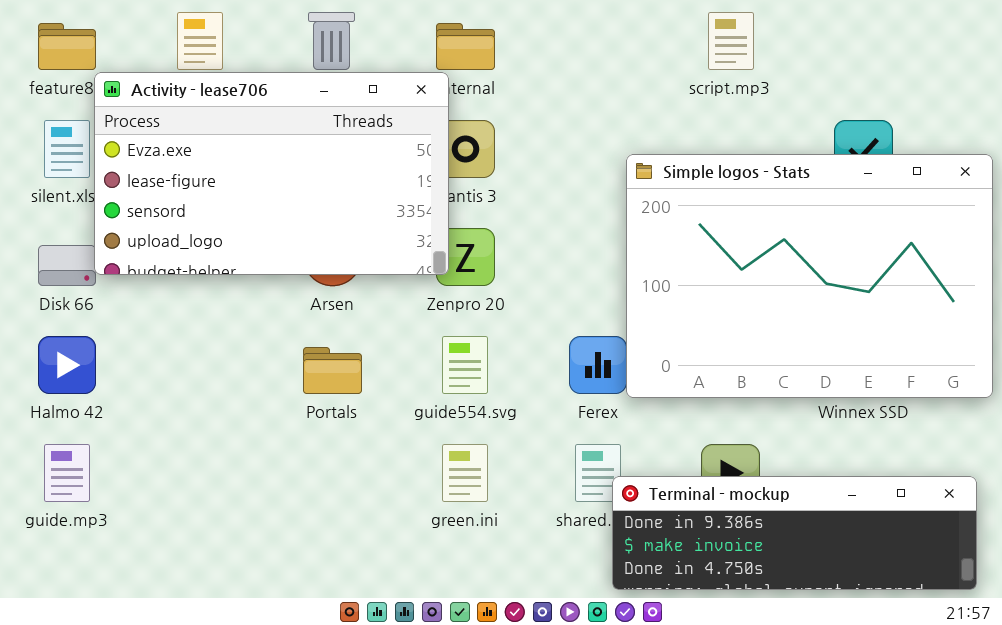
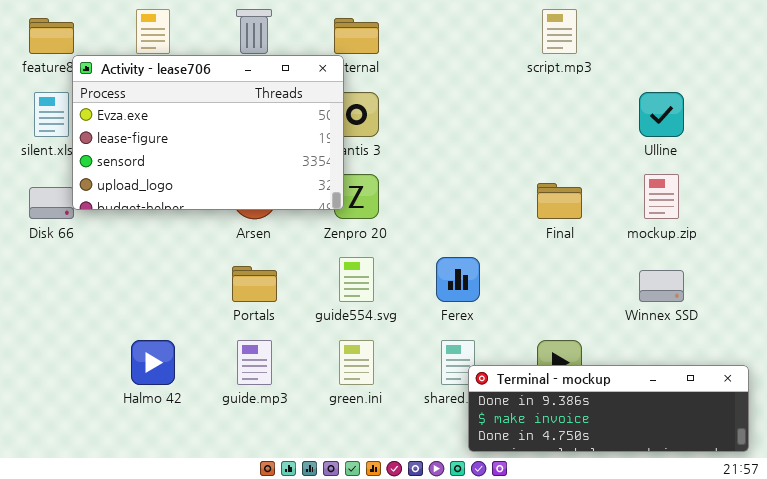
Simple logos - Stats: [626,154,993,398] -> none, closed
Halmo 42: [38,336,96,394] -> [131,340,175,385], moved
guide.mp3: [44,444,90,502] -> [237,340,272,385], moved

